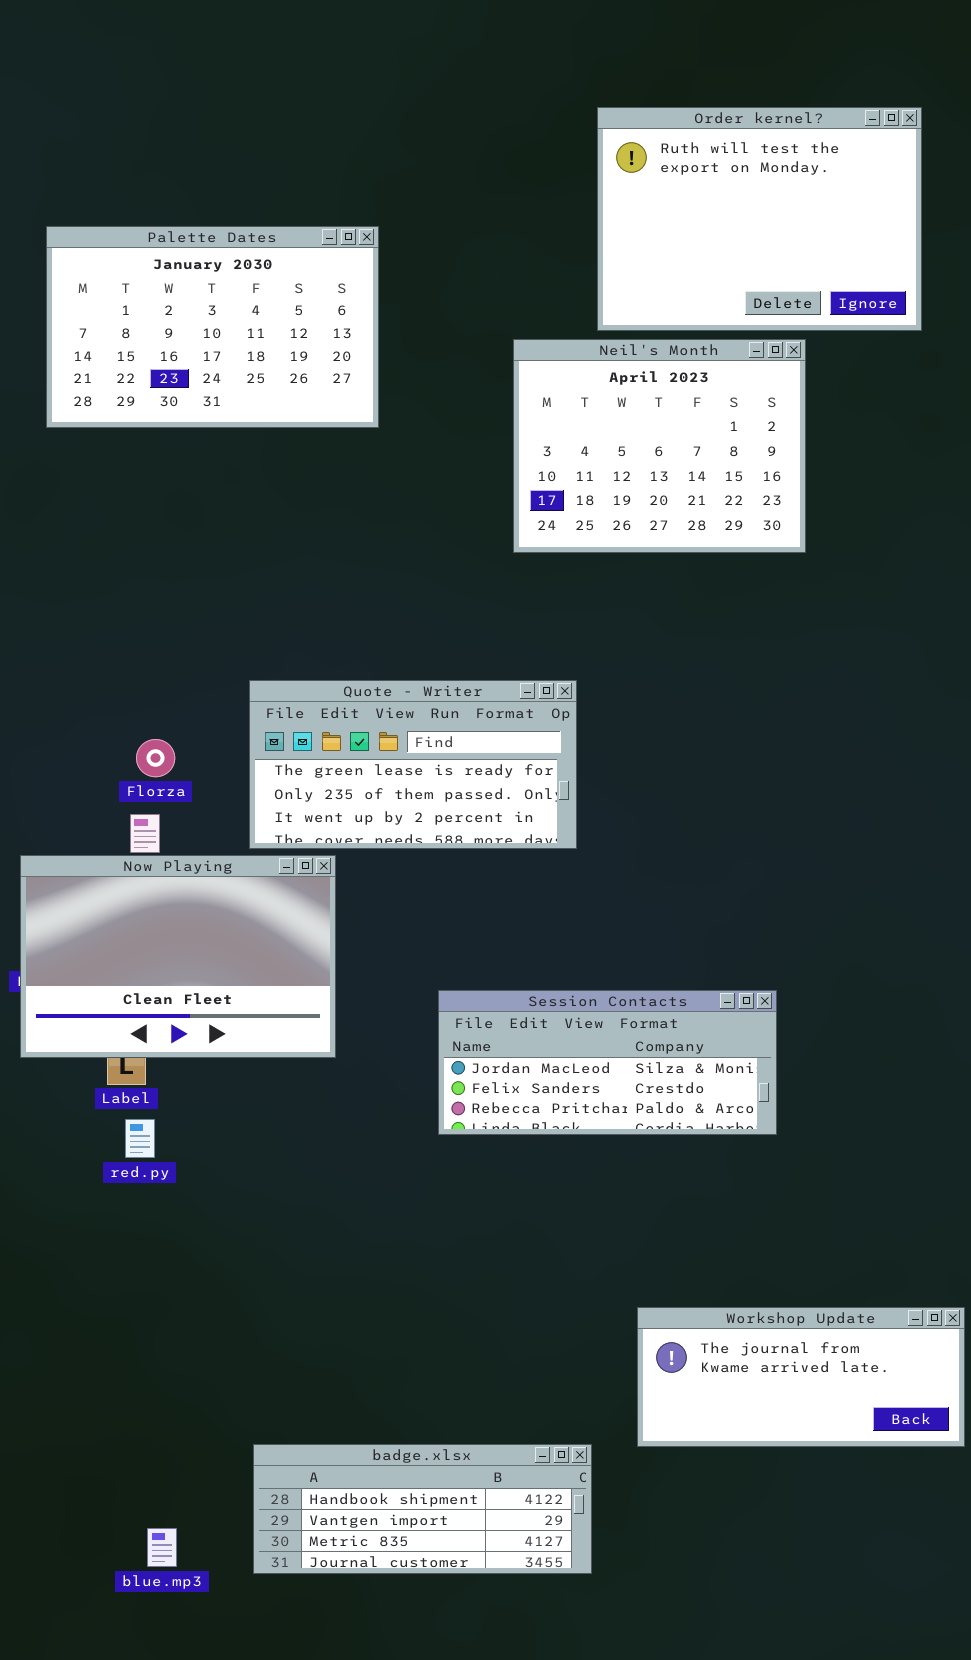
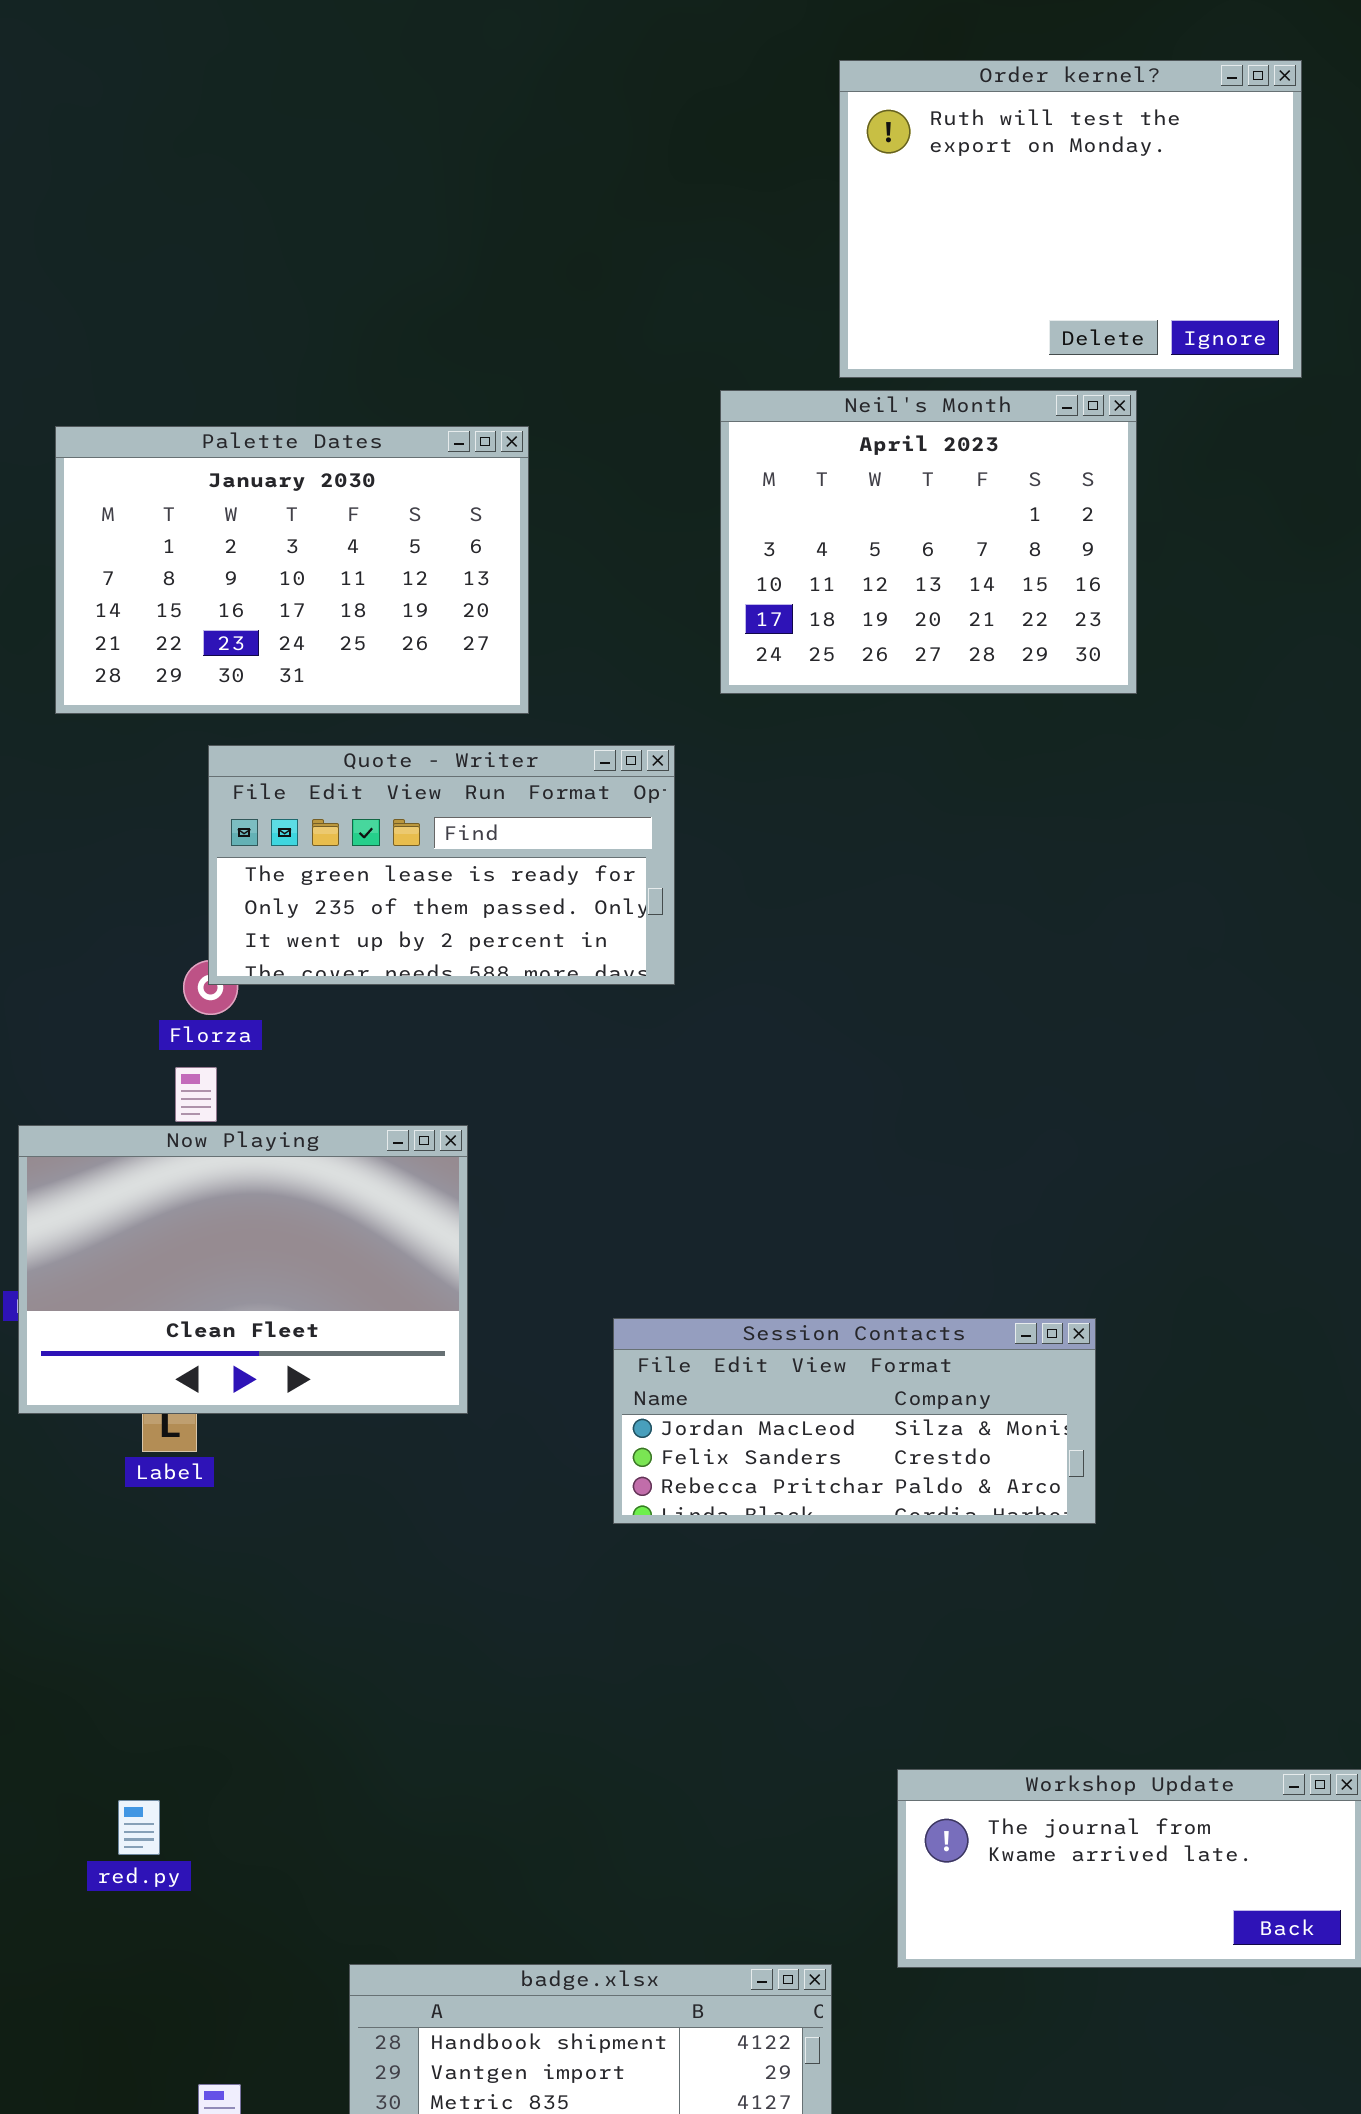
Palette Dates: [46,226,379,428] -> [55,426,529,714], moved
Quote - Writer: [249,680,577,849] -> [208,745,675,985], moved
red.py: [125,1119,155,1158] -> [118,1800,160,1855], moved

